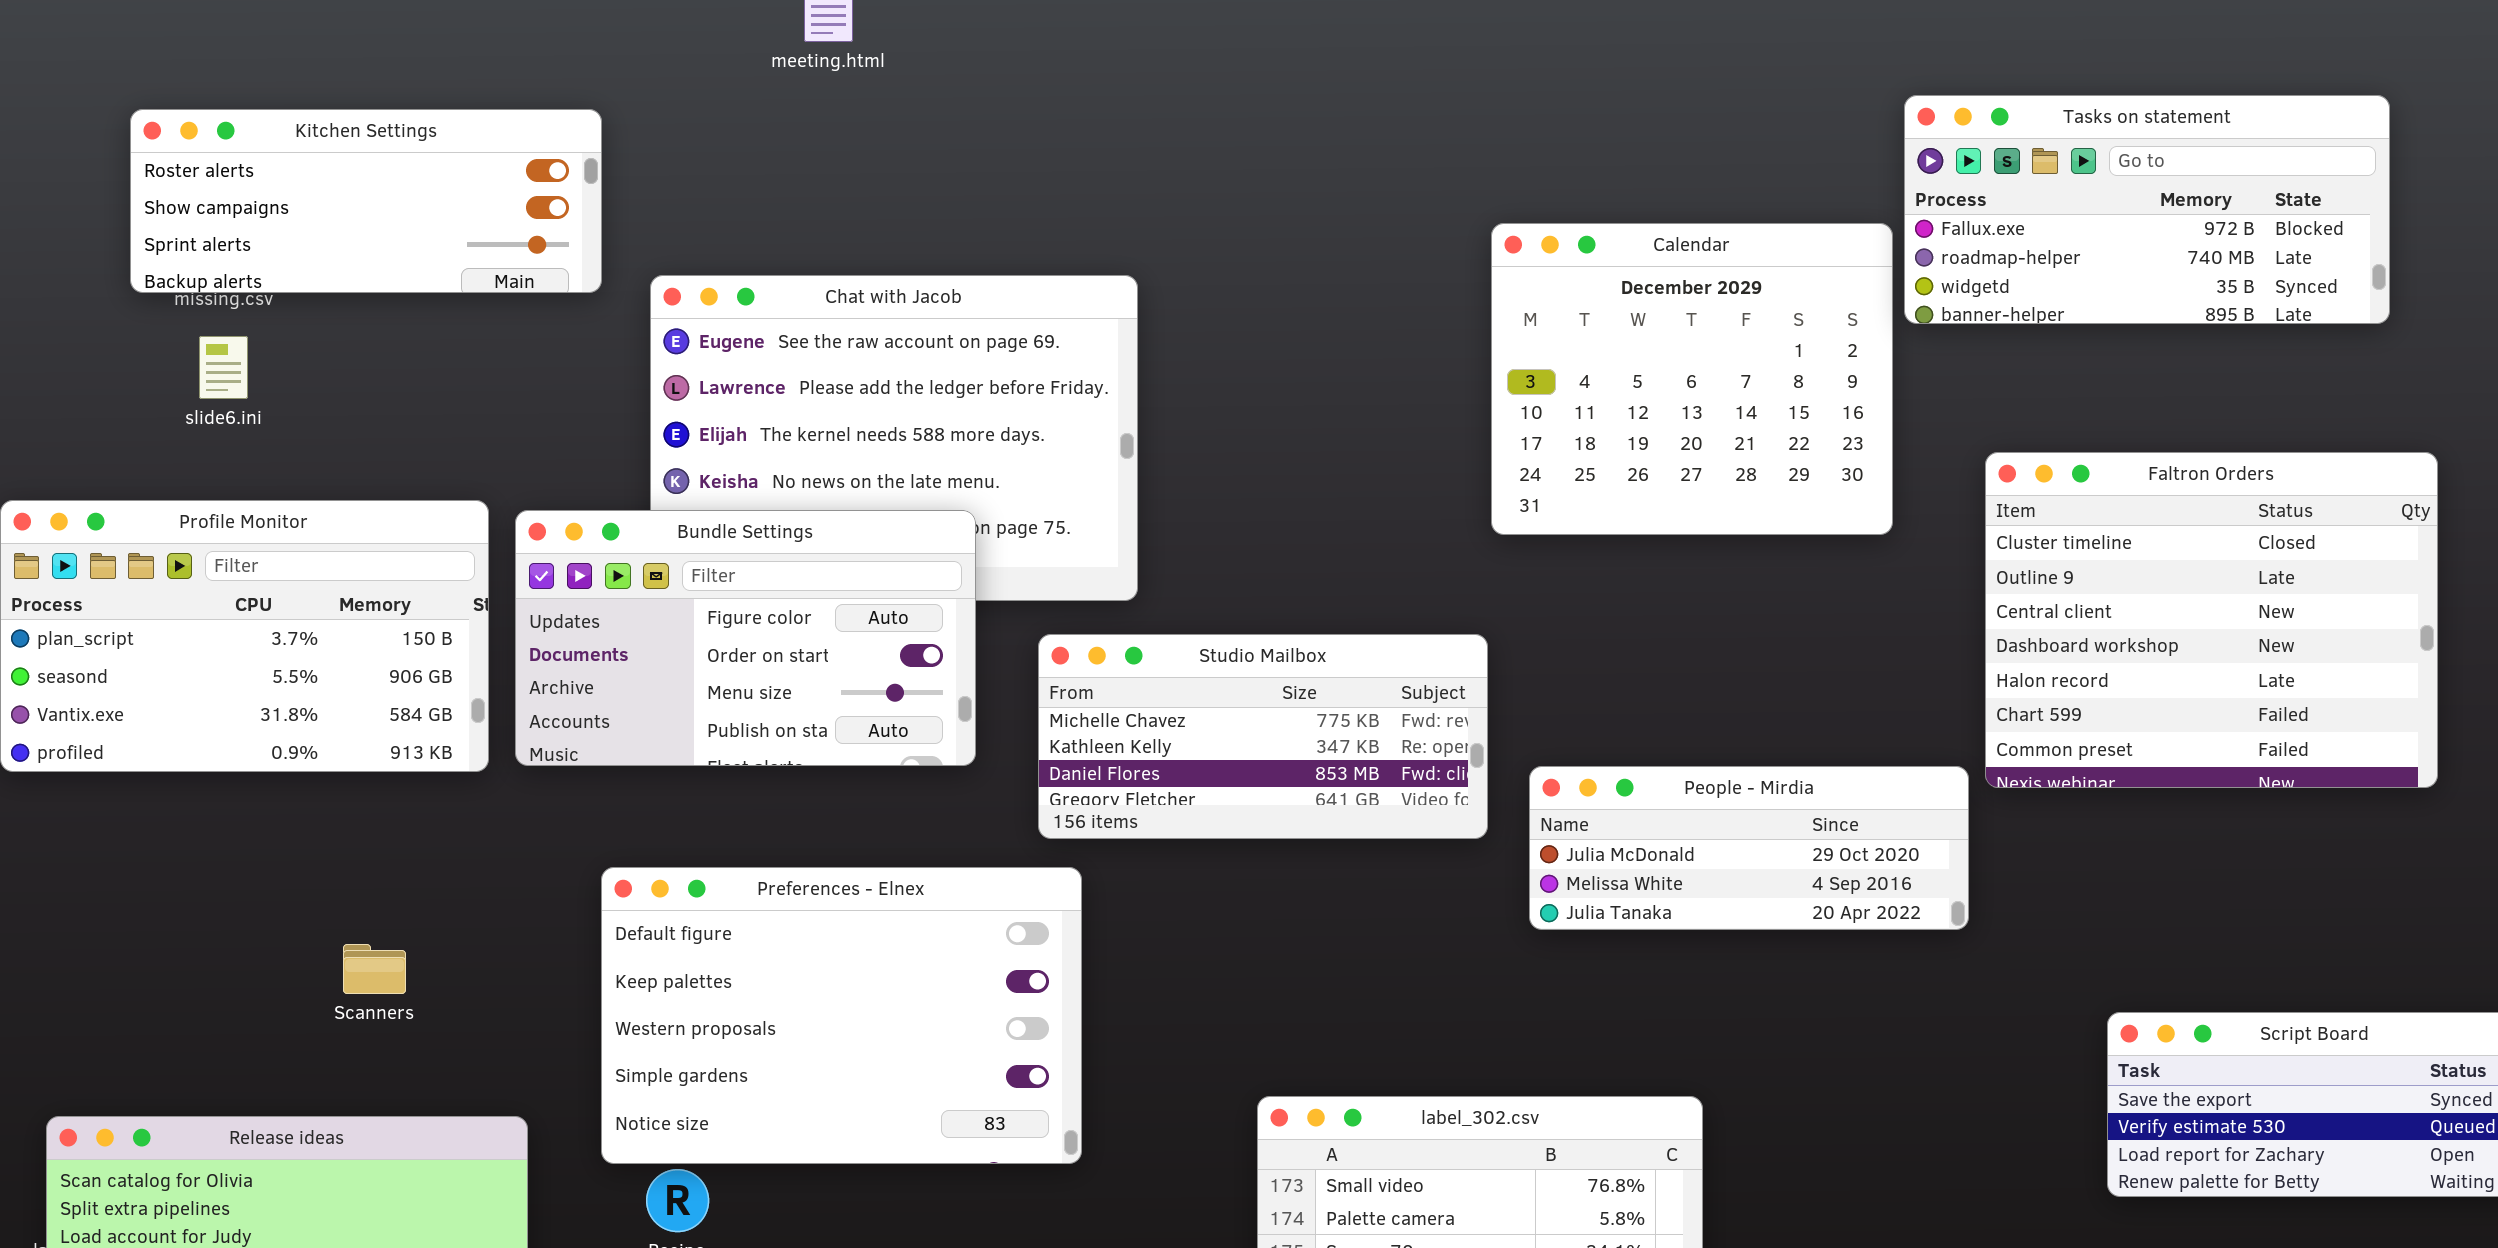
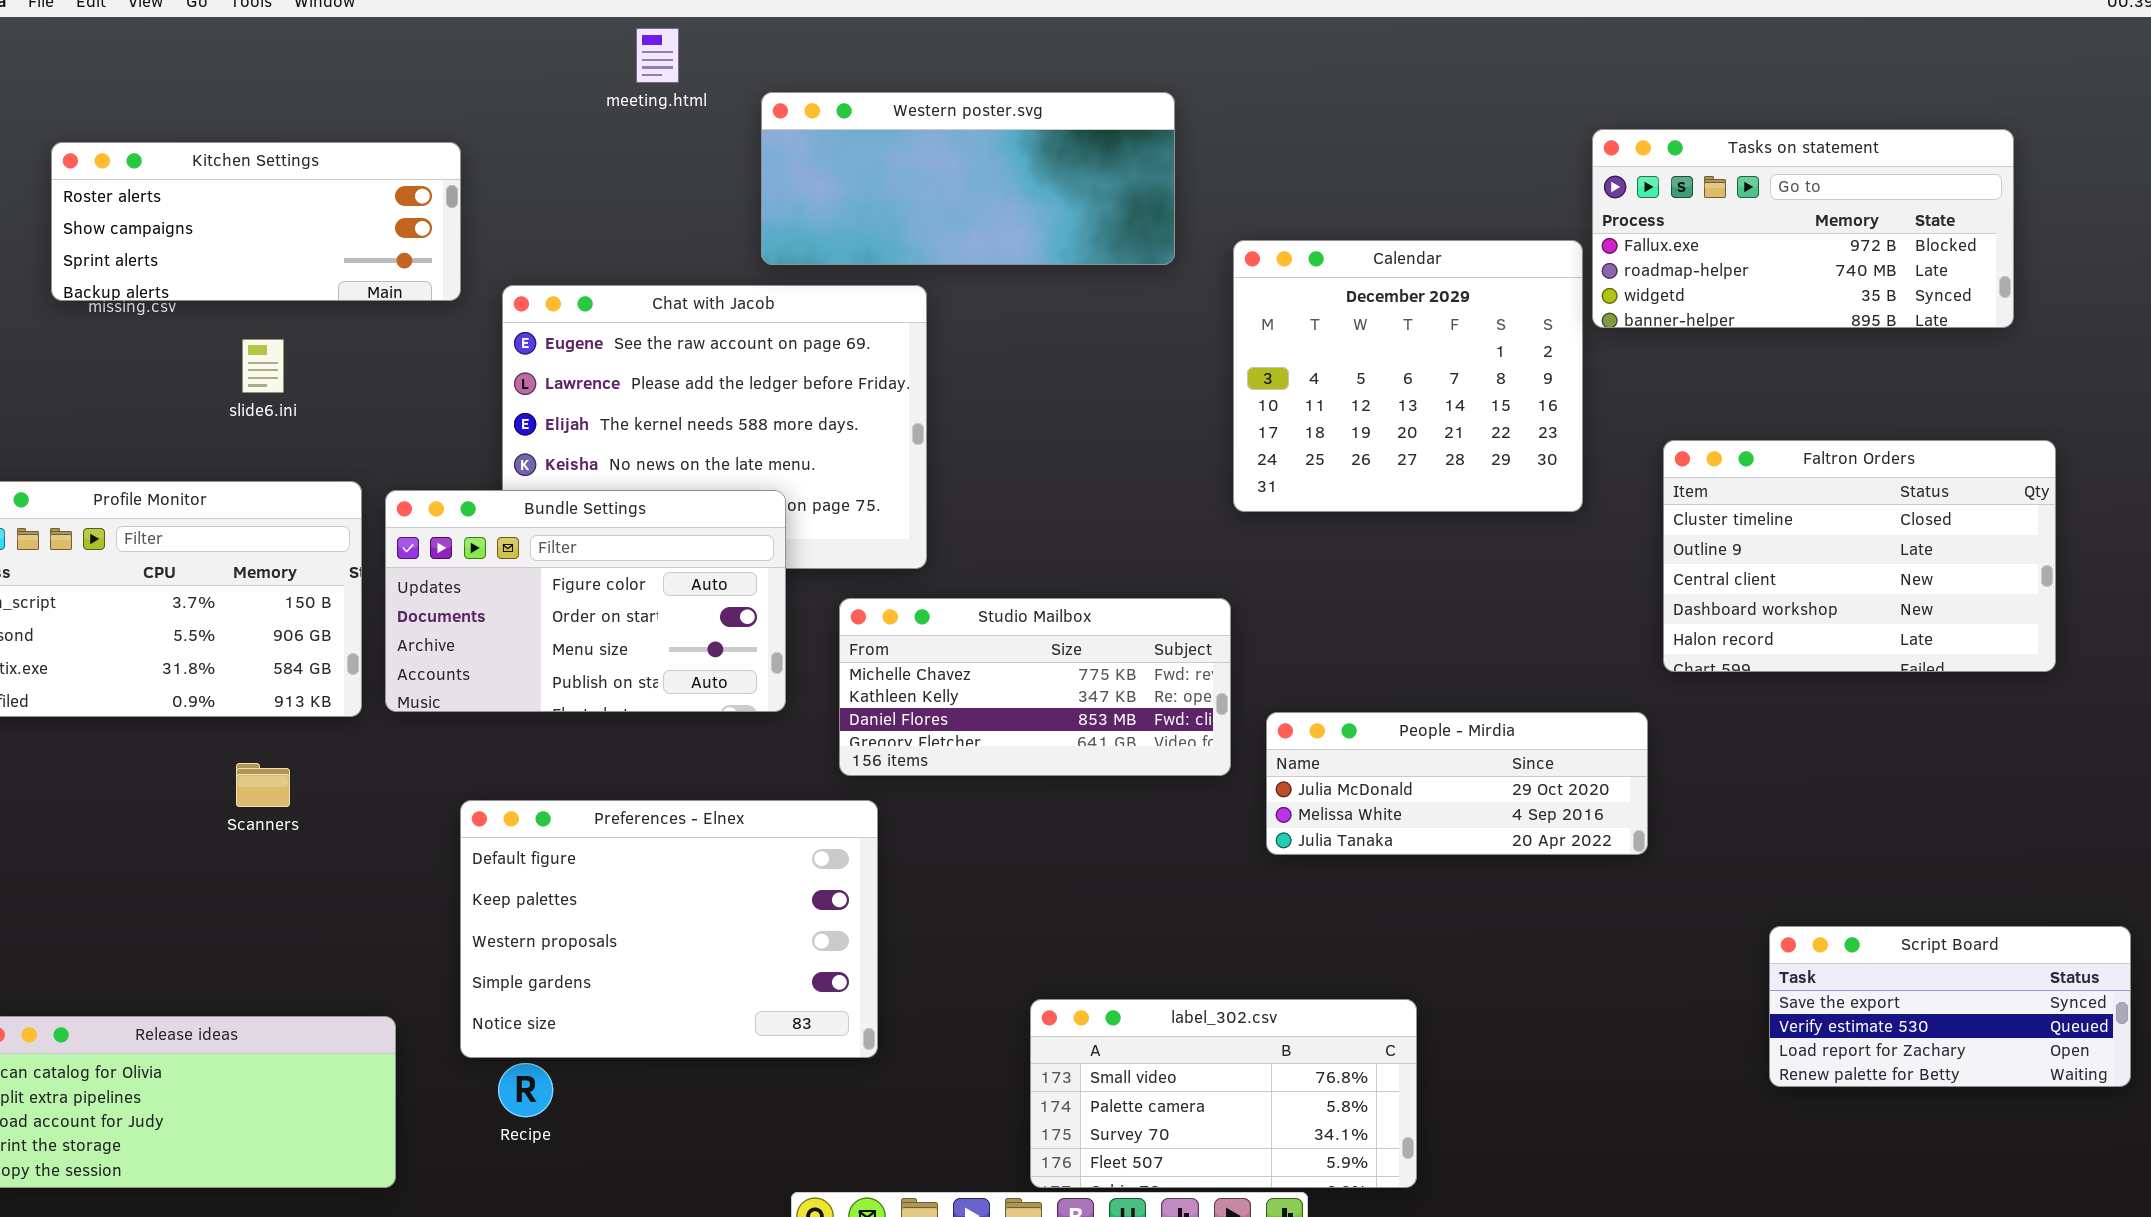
Western poster.svg: none -> [761,92,1175,265], opened
slide6.ini: [199,336,248,399] -> [242,339,284,393], moved
Faltron Orders: [1985,452,2438,788] -> [1663,440,2056,672], resized
Scanners: [343,944,406,994] -> [236,763,290,807], moved

